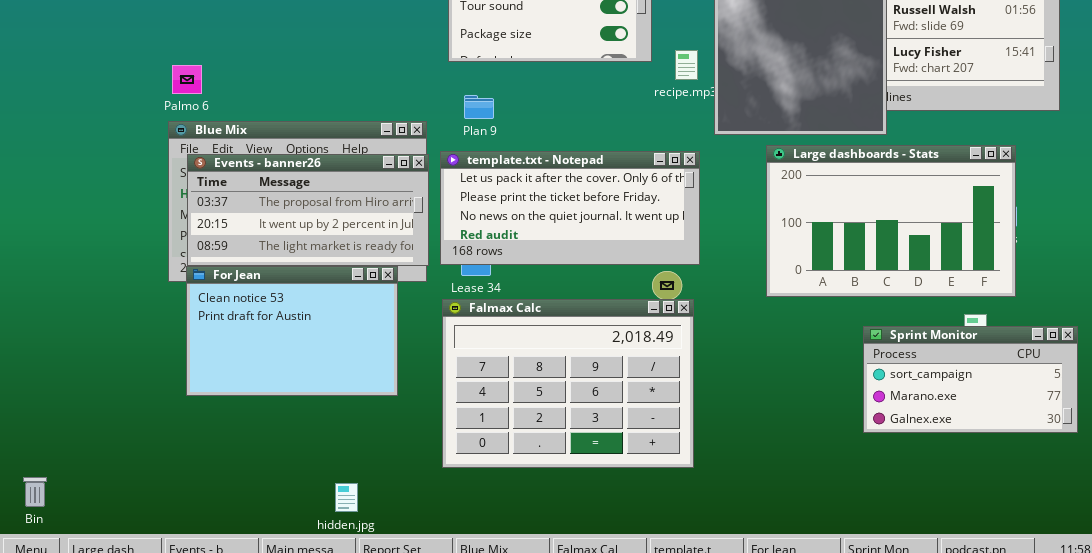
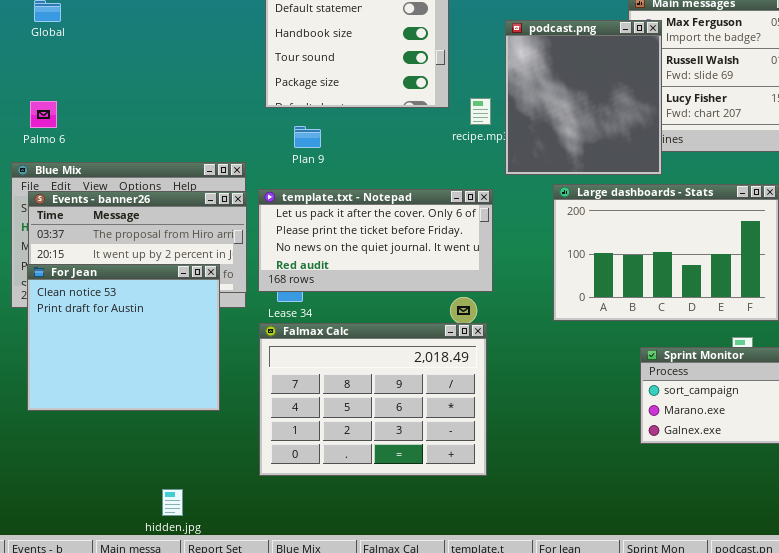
Palmo 6: [172,65,202,94] -> [30,101,57,128], moved
Plan 9: [464,95,494,119] -> [294,126,321,148], moved
For Jean: [186,266,398,396] -> [27,264,220,411], resized

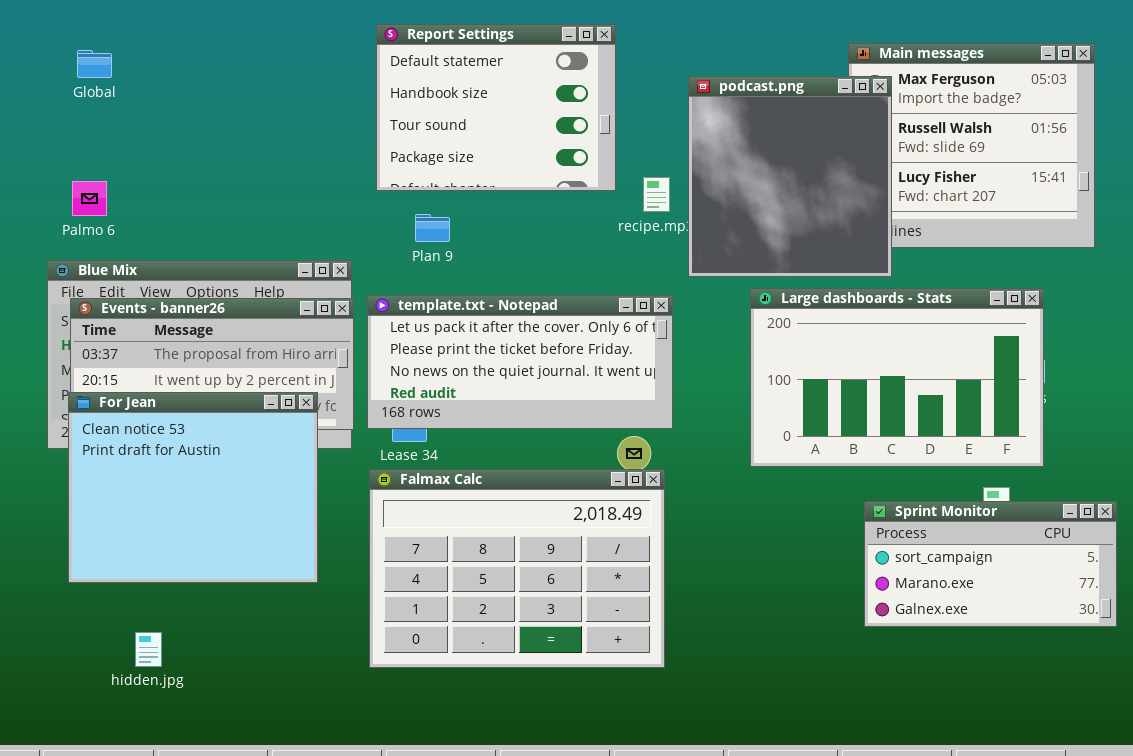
hidden.jpg: [162,489,183,516] -> [135,632,162,667], moved

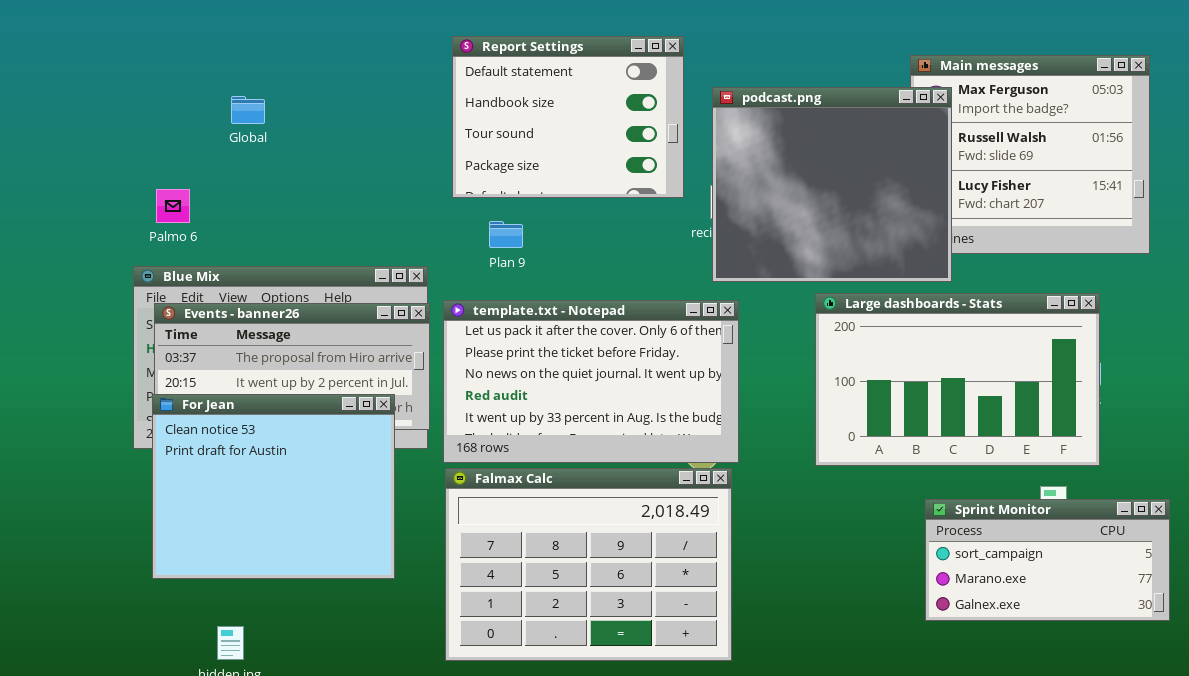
Global: [77,50,112,78] -> [231,96,265,124], moved
podcast.png: [688,76,892,277] -> [712,87,952,282], resized
template.txt - Notepad: [367,295,673,429] -> [443,300,739,463], resized

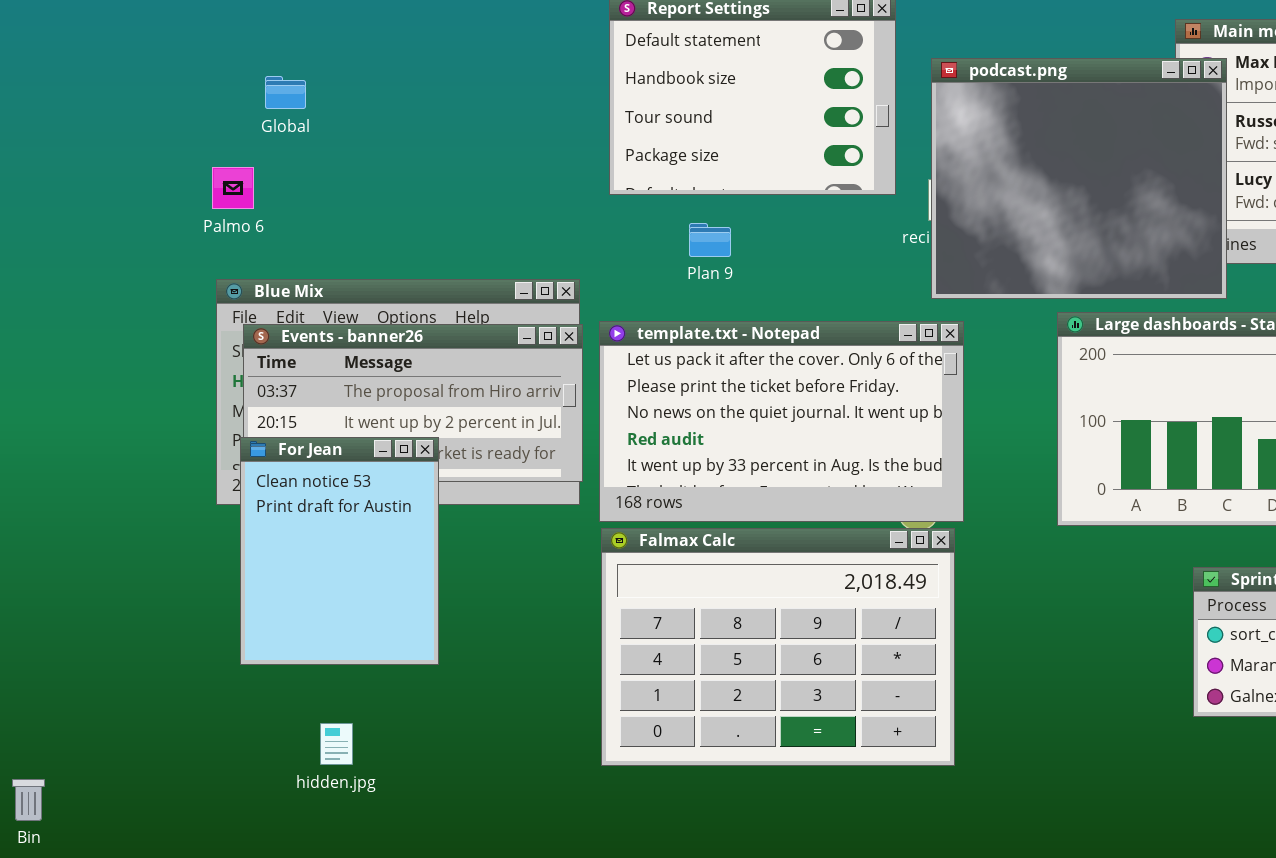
Global: [231,96,265,124] -> [265,76,306,109], moved
Palmo 6: [156,189,190,223] -> [212,167,254,209], moved
Plan 9: [489,221,523,248] -> [689,223,731,257], moved
For Jean: [152,394,395,579] -> [240,437,439,665], resized

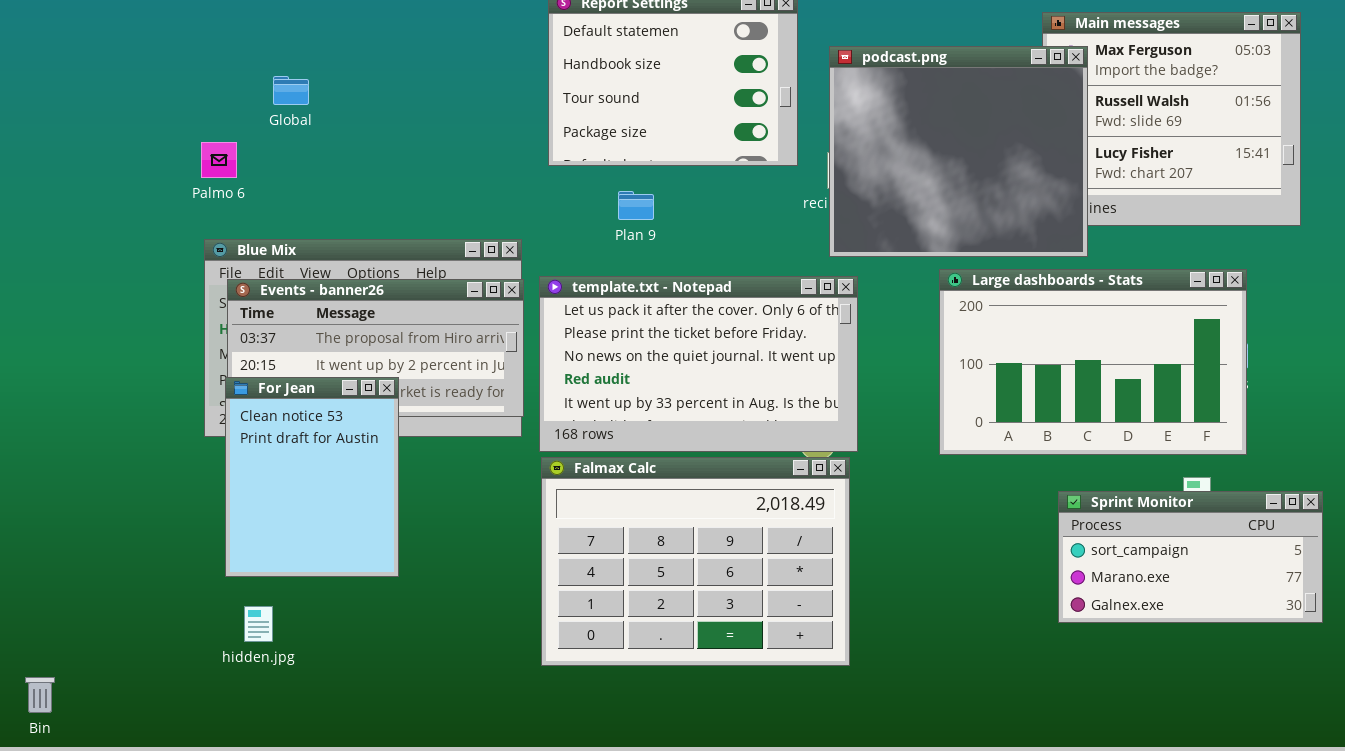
Global: [265,76,306,109] -> [273,76,309,105], moved
hidden.jpg: [320,723,353,765] -> [244,606,273,642], moved

